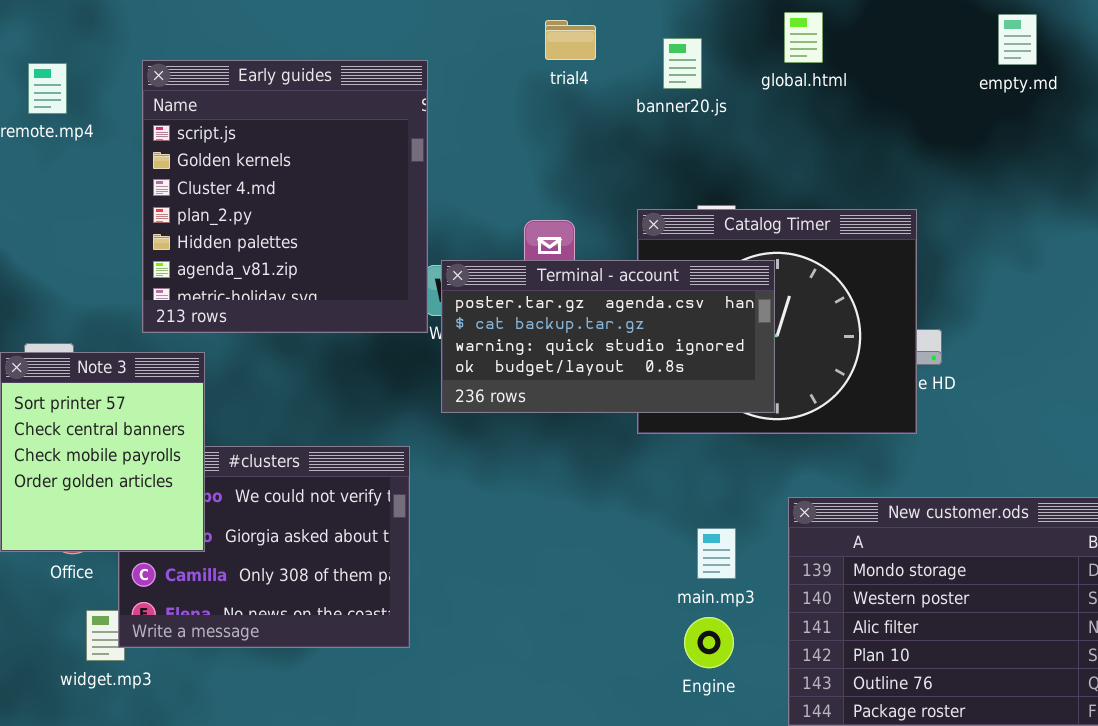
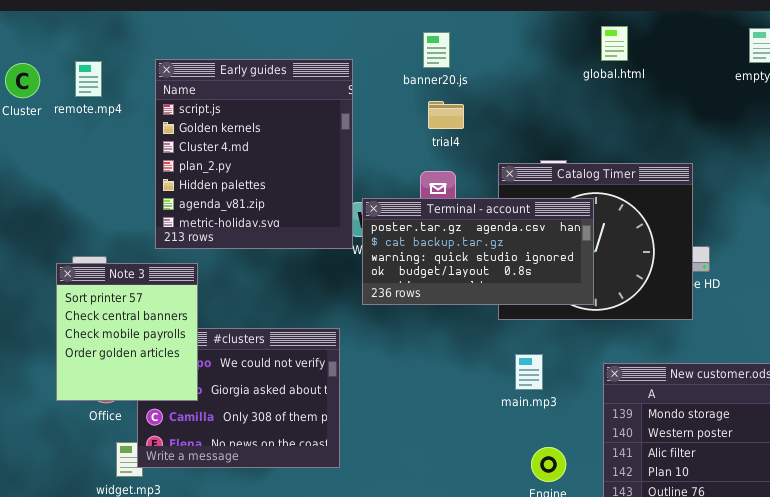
trial4: [545,20,596,60] -> [428,101,464,129], moved
banner20.js: [663,38,702,89] -> [423,32,450,68], moved
main.mp3: [697,528,736,579] -> [515,354,543,390], moved

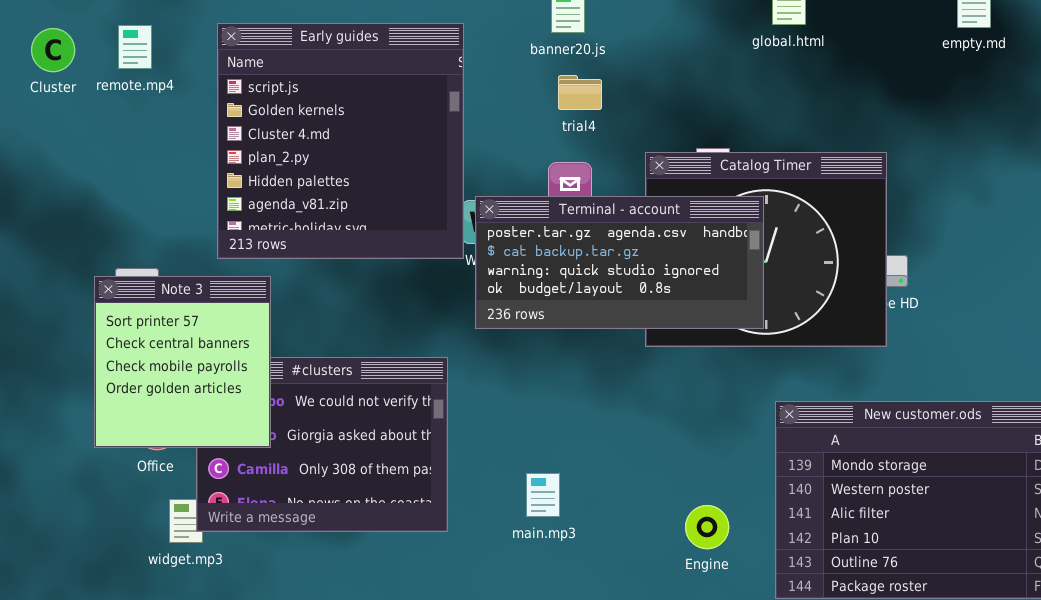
main.mp3: [515,354,543,390] -> [526,473,560,517], moved

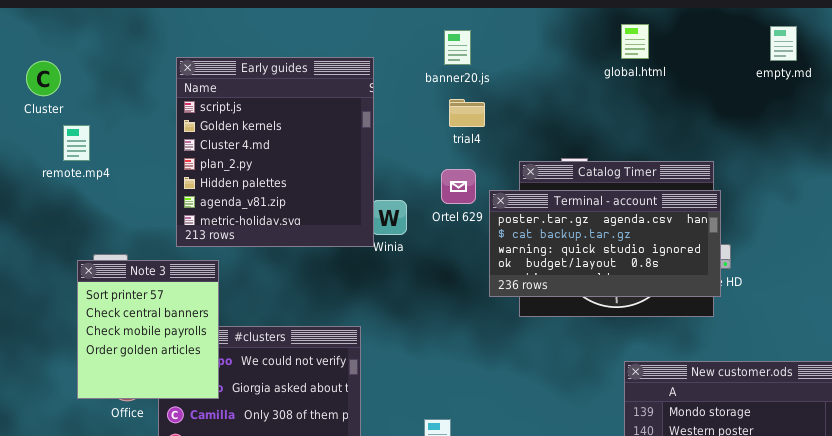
remote.mp4: [118,25,152,69] -> [63,125,90,161], moved
Terminal - account: [475,196,764,329] -> [489,190,721,297], moved

